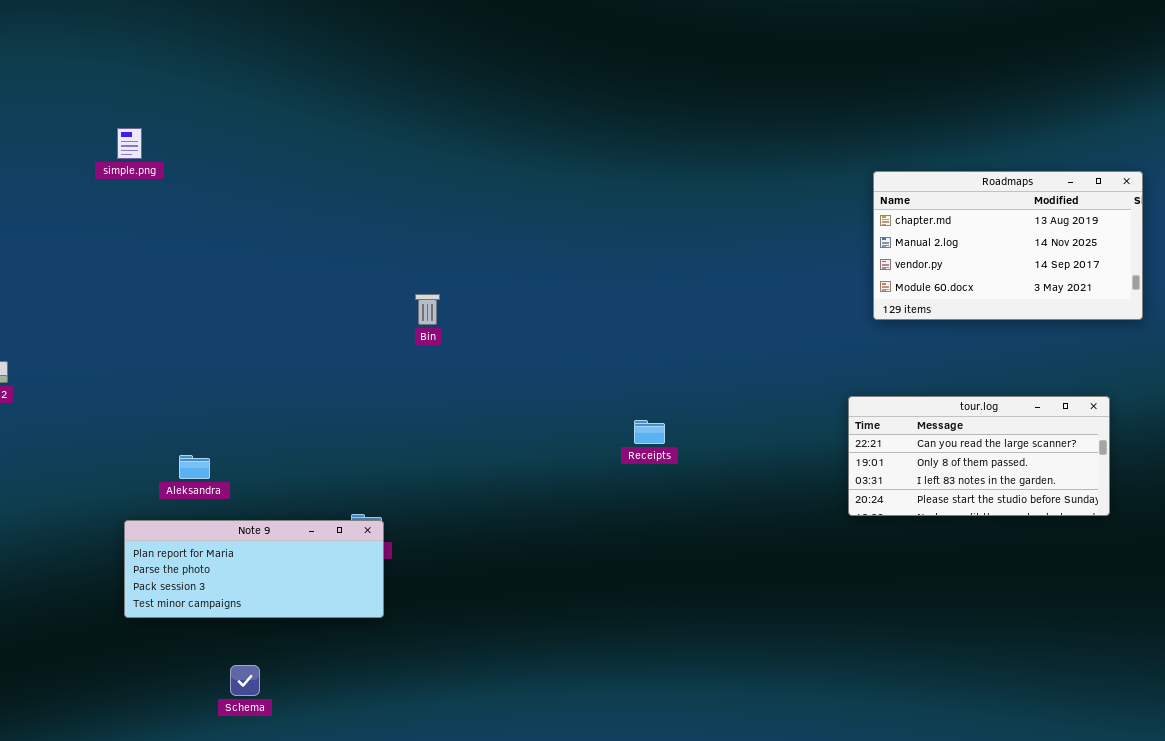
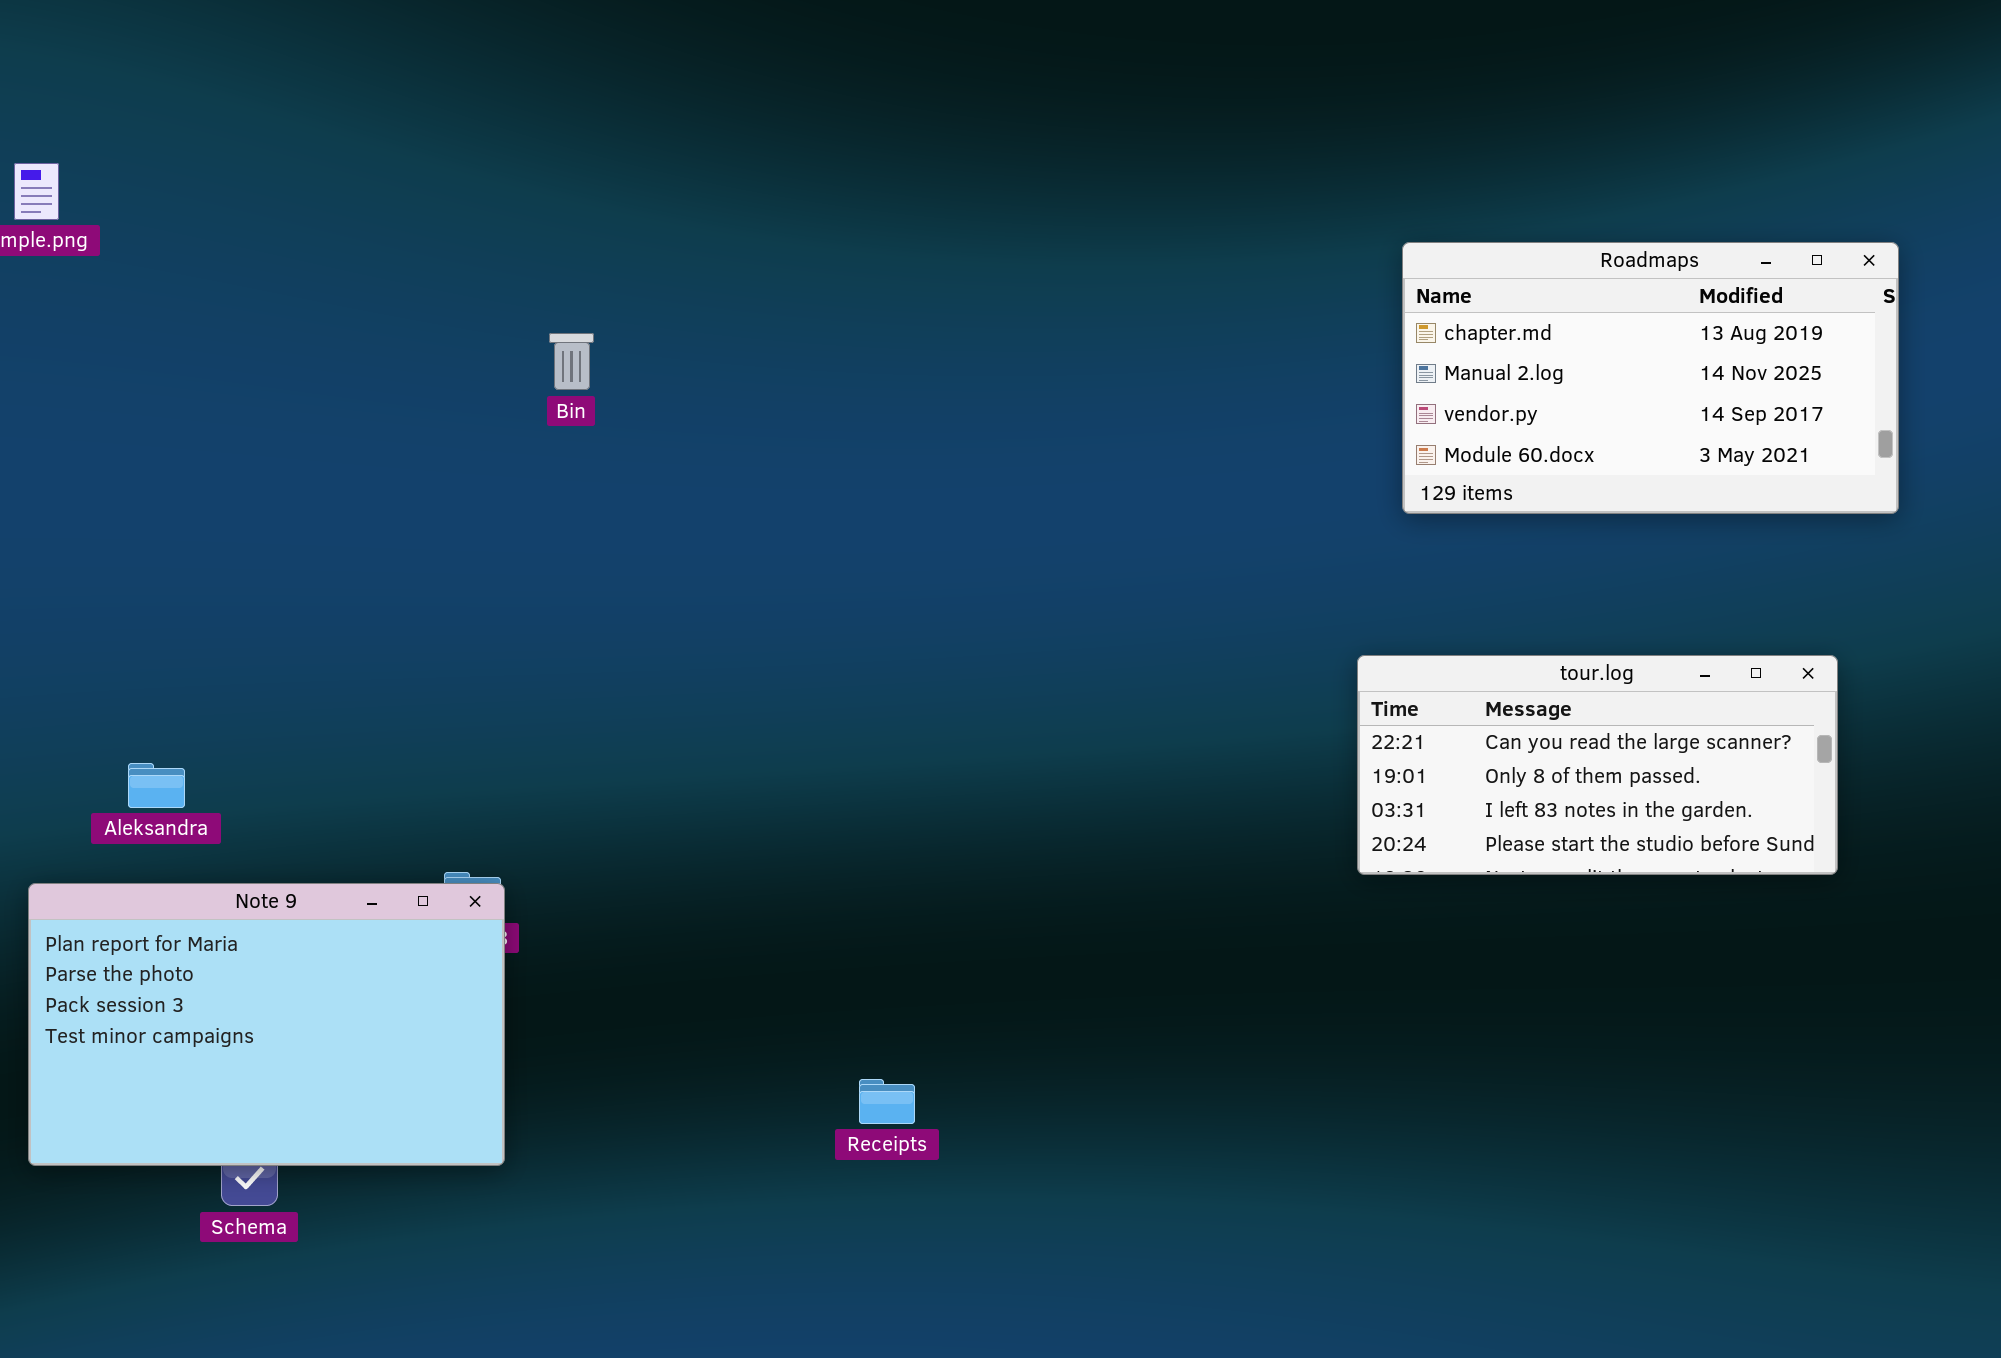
Bin: [415,294,440,325] -> [549,333,594,390], moved
Receipts: [634,420,665,444] -> [859,1079,915,1124], moved
Note 9: [124,520,384,618] -> [28,883,505,1166], resized

